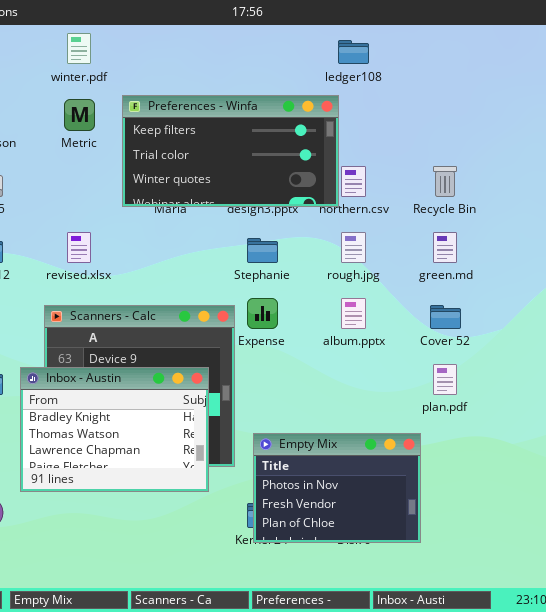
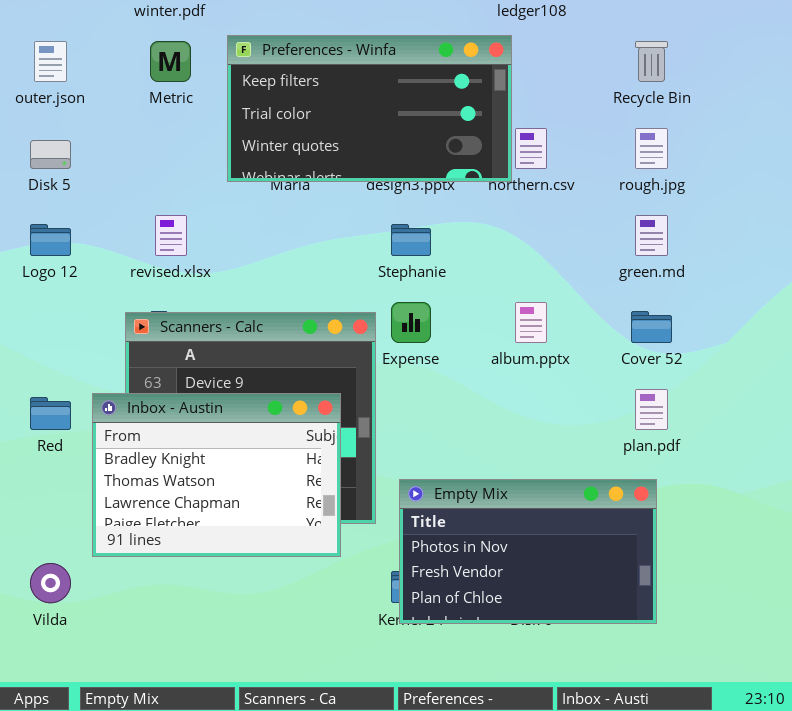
Recycle Bin: [433,166,457,197] -> [635,41,668,82], moved
rough.jpg: [341,232,366,263] -> [635,128,668,169], moved
Empty Mix: [253,433,421,543] -> [399,479,657,624], resized

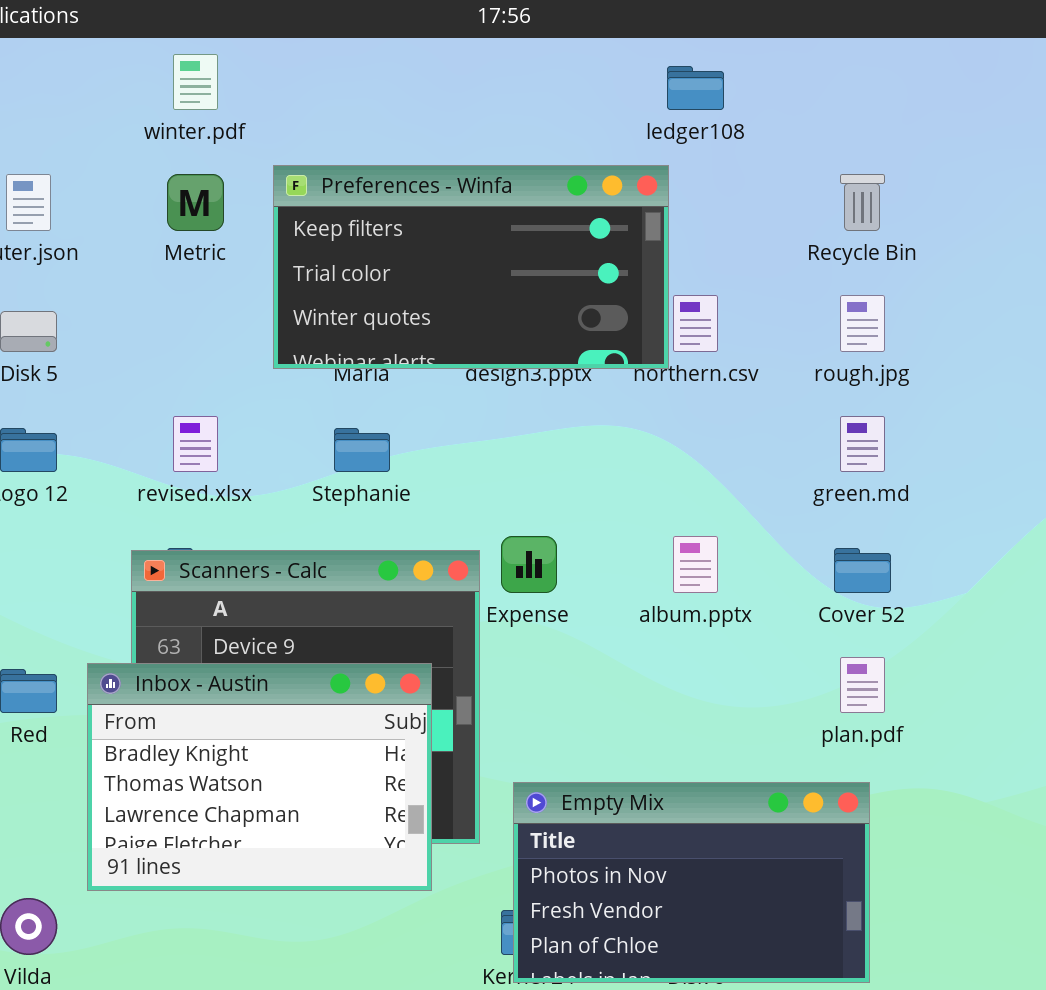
Stephanie: [391,224,431,256] -> [334,428,390,472], moved

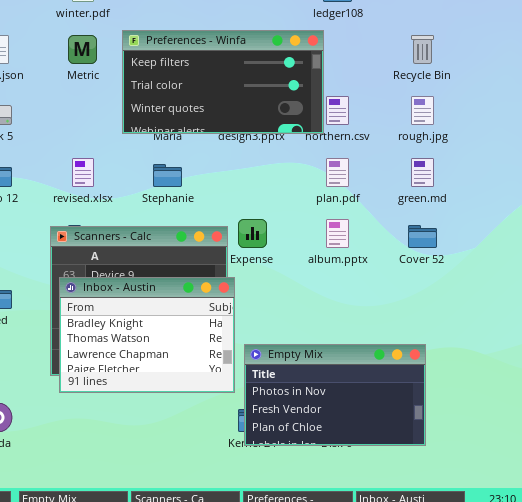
plan.pdf: [840,657,885,713] -> [326,158,349,187], moved
Inbox - Austin: [87,663,432,891] -> [59,277,235,393], moved

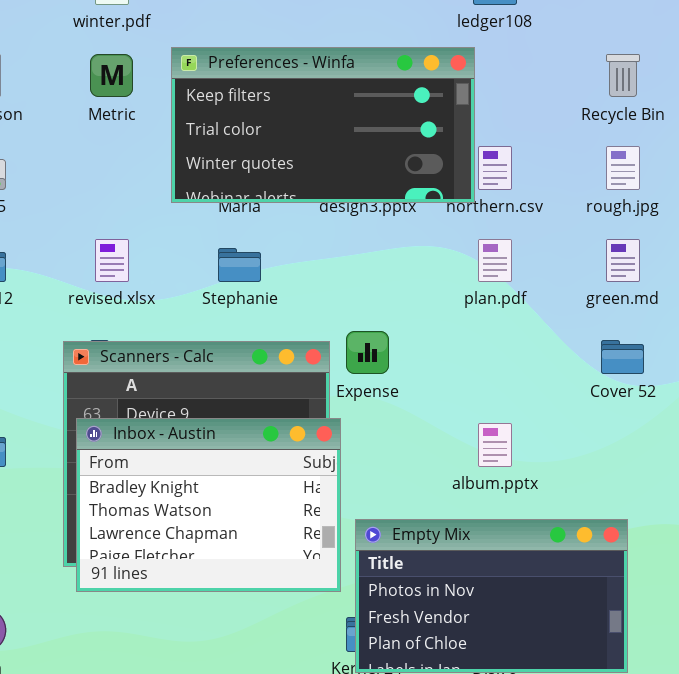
album.pptx: [326,219,349,248] -> [478,423,512,467], moved

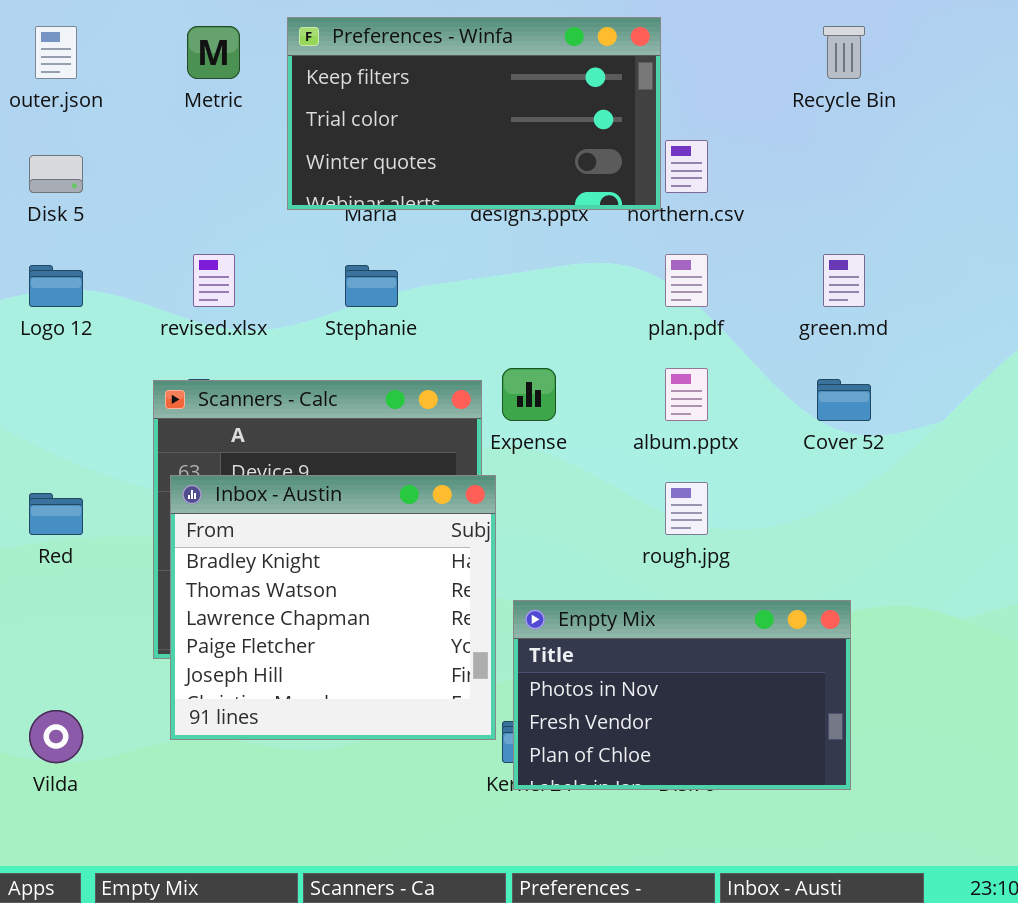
rough.jpg: [606,146,640,190] -> [665,482,708,535], moved
Inbox - Austin: [76,418,341,592] -> [170,475,496,740], resized
album.pptx: [478,423,512,467] -> [665,368,708,421], moved

